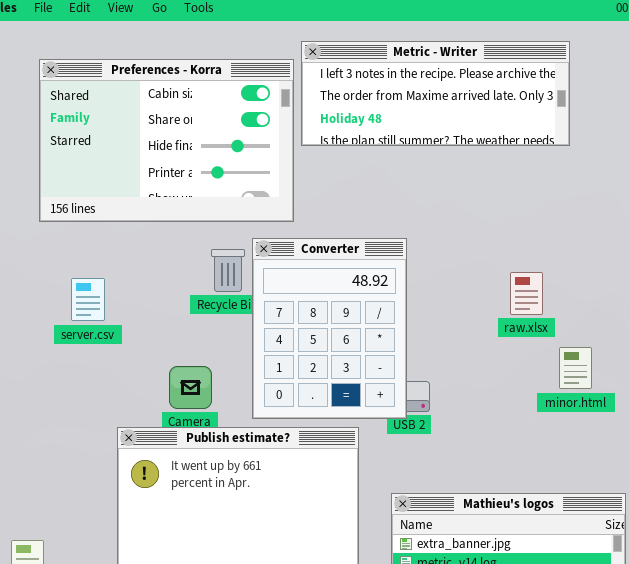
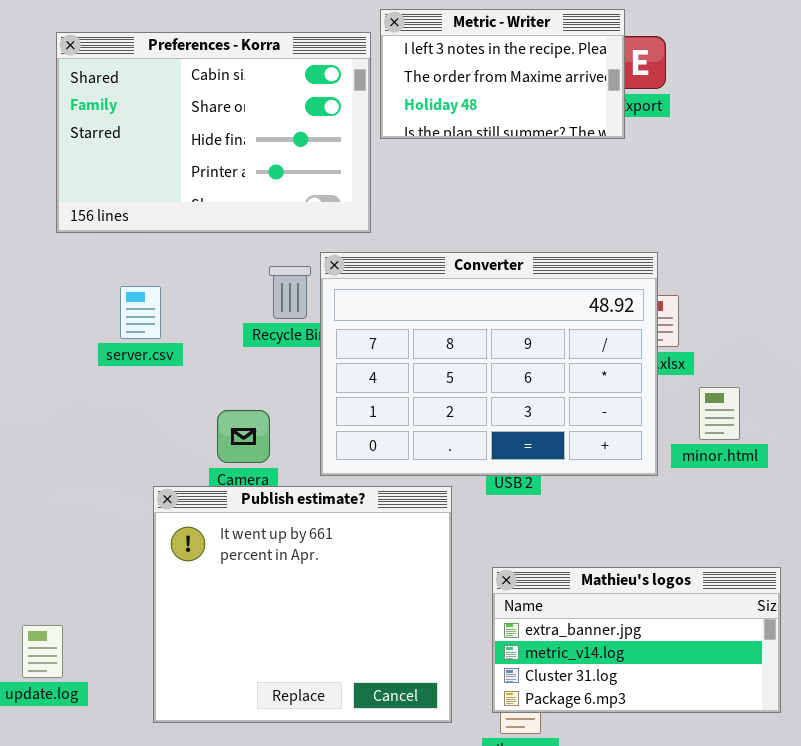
Metric - Writer: [301,41,570,146] -> [380,9,625,139], resized
Converter: [252,238,407,419] -> [320,252,658,476], resized
server.csv: [71,278,105,321] -> [120,286,161,339], moved

